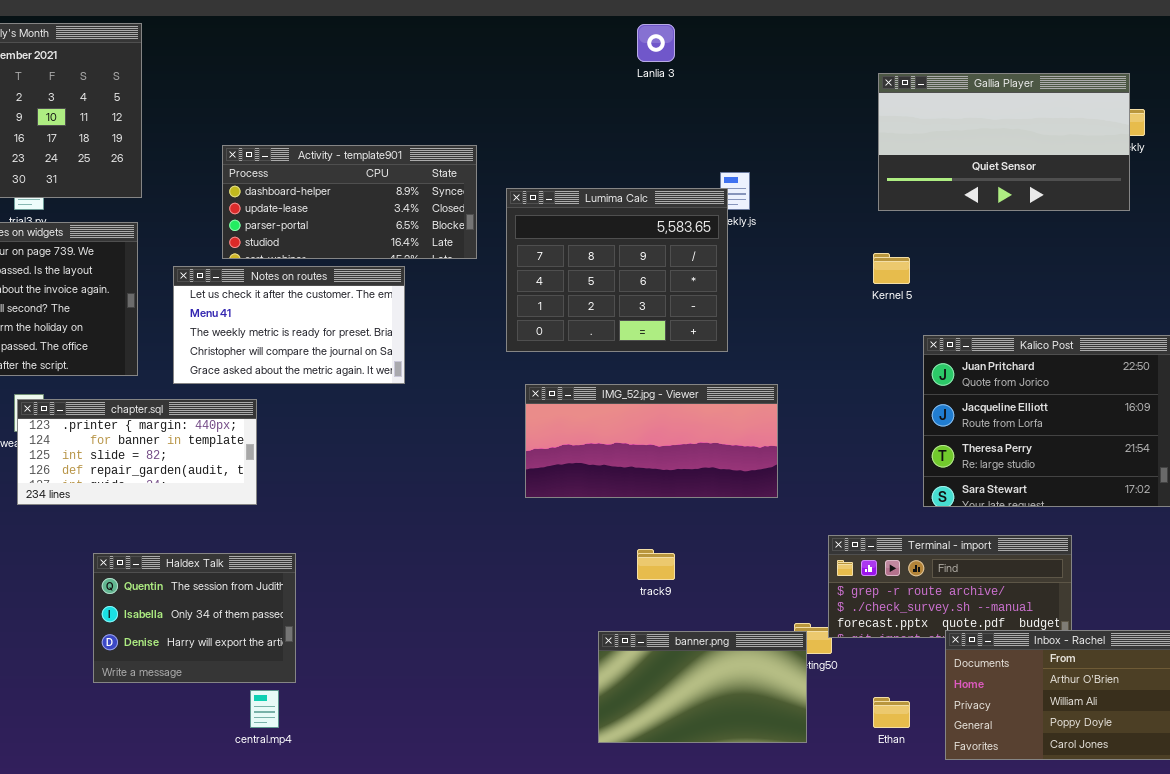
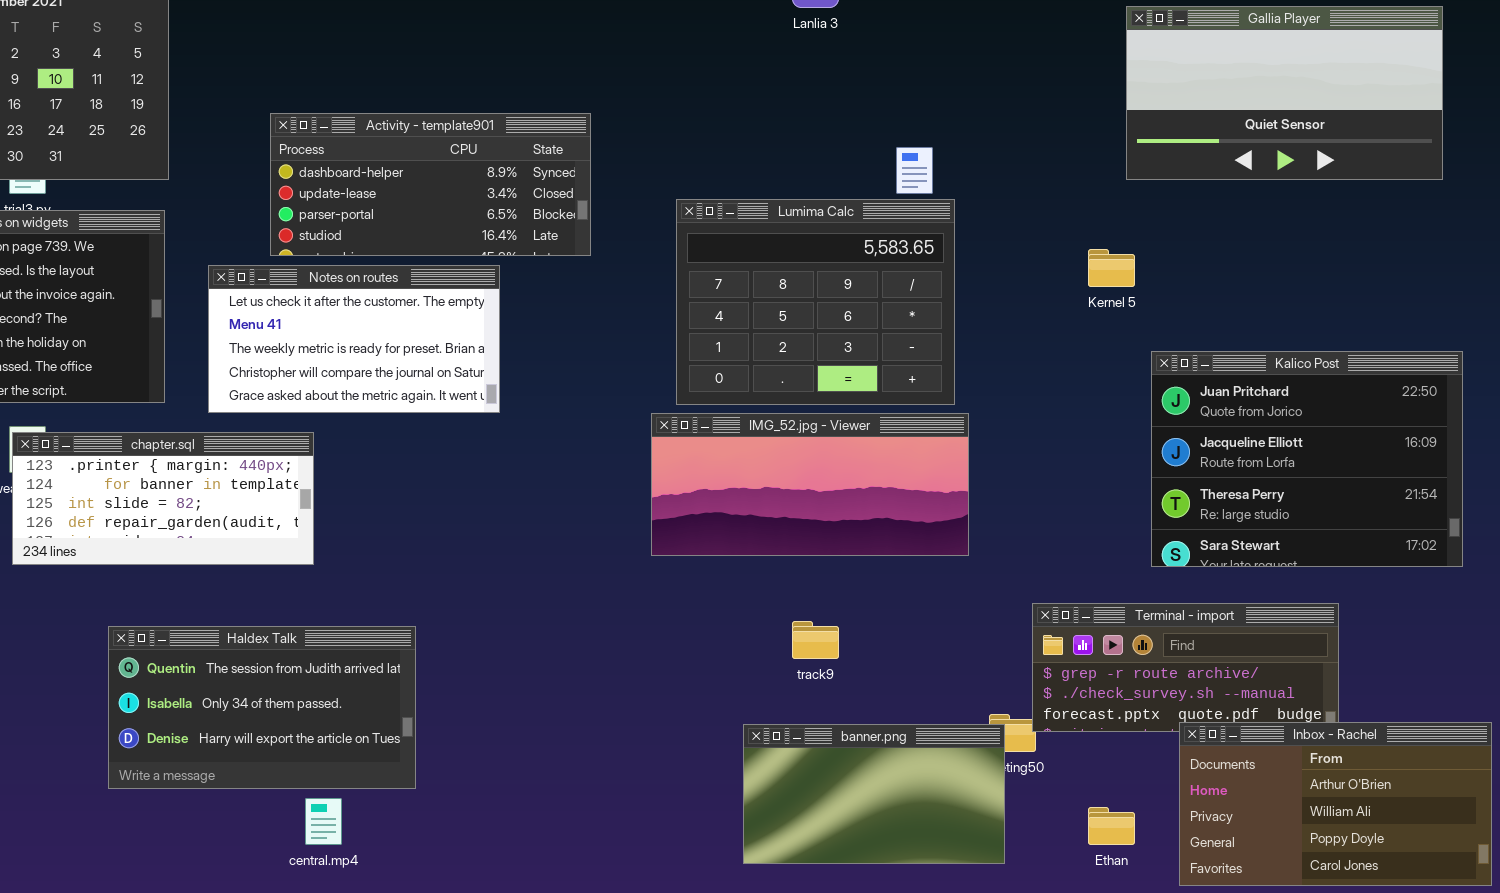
Gallia Player: [878,73,1130,211] -> [1126,6,1443,180], moved
Lumima Calc: [506,188,728,352] -> [676,199,955,405], moved
Haldex Talk: [93,553,296,683] -> [108,626,416,789], resized

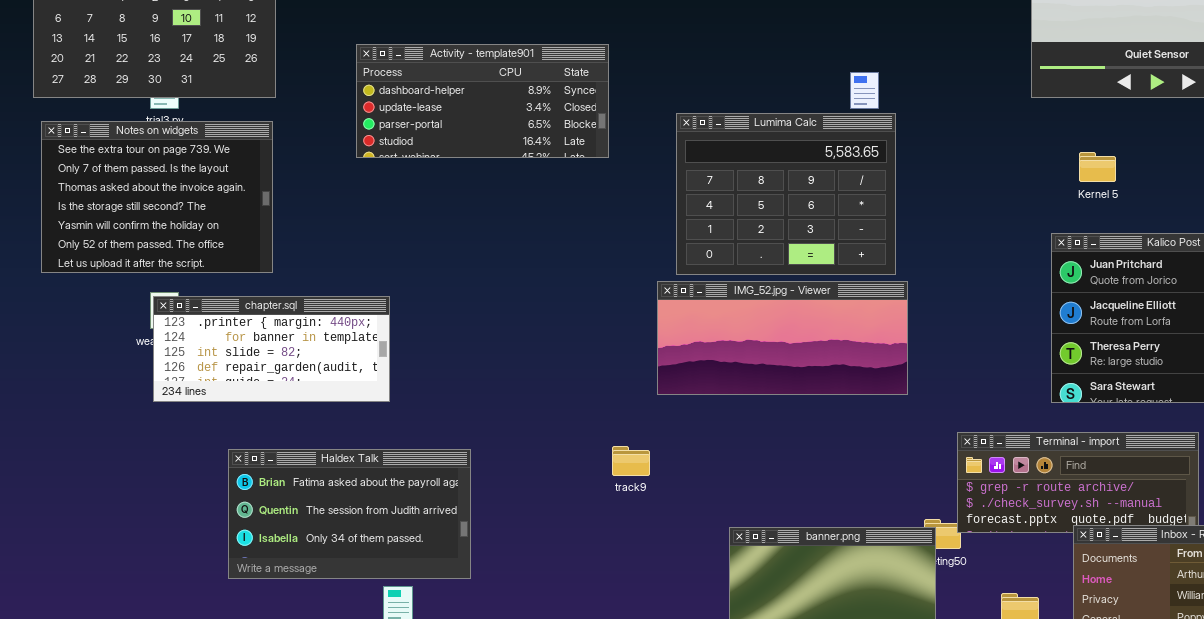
Kernel 5: [1088,249,1135,287] -> [1079,152,1116,182], moved
Notes on routes: [208,265,500,413] -> none, closed
track9: [792,621,839,659] -> [612,446,650,476], moved
Haldex Talk: [108,626,416,789] -> [228,449,471,579], scrolled up 1 row

